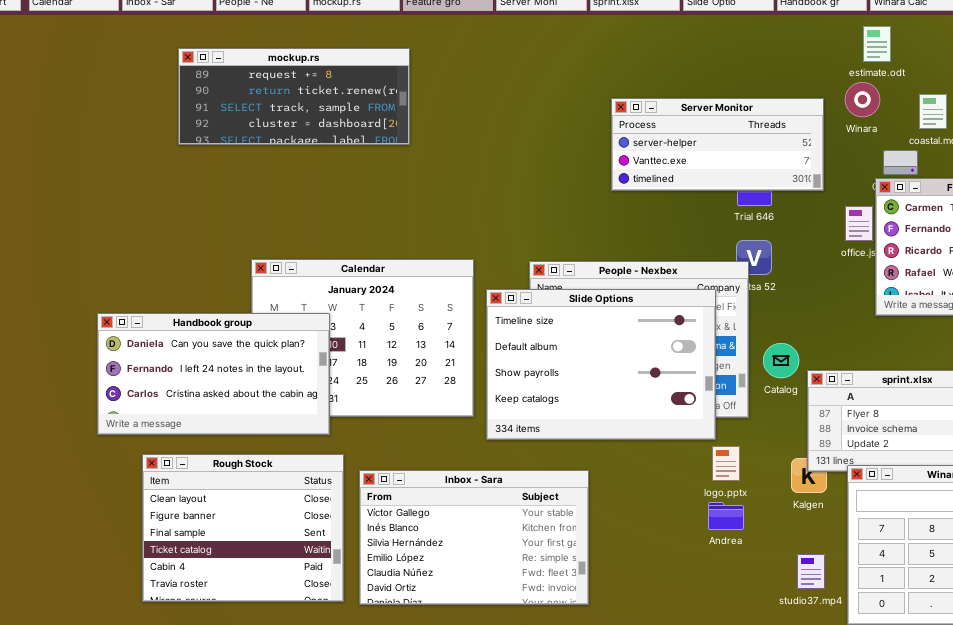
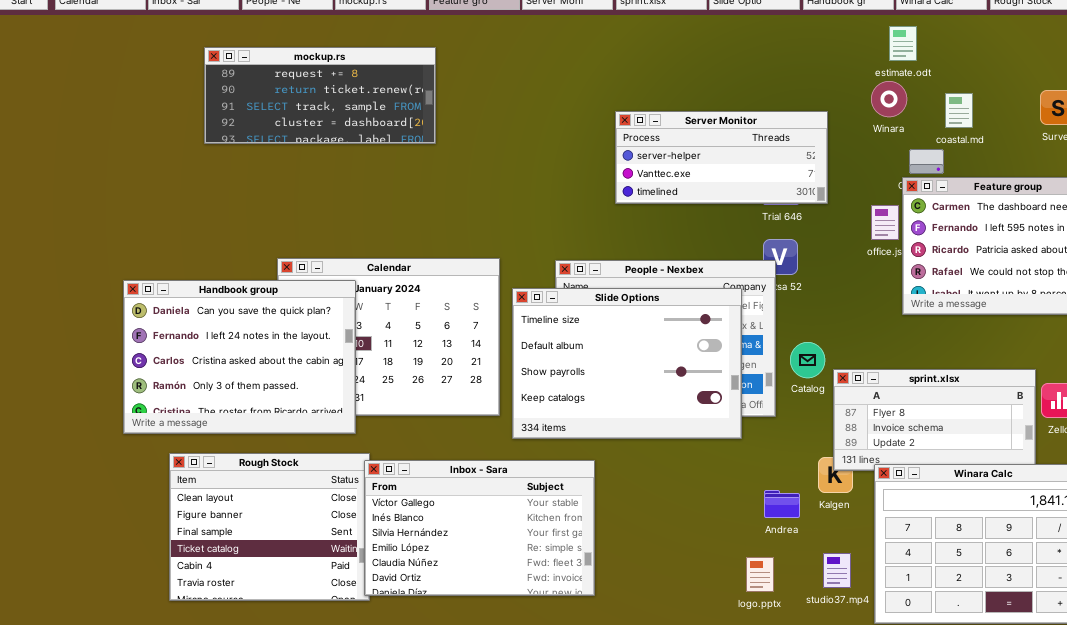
Server Monitor: [611,98,824,191] -> [615,111,828,204], moved
Handbook group: [97,313,330,435] -> [123,280,356,434], resized
logo.pptx: [712,446,740,481] -> [746,557,774,592], moved
Inbox - Sara: [359,470,589,605] -> [364,460,595,596], moved
Andrea: [708,502,744,530] -> [764,490,800,518], moved

